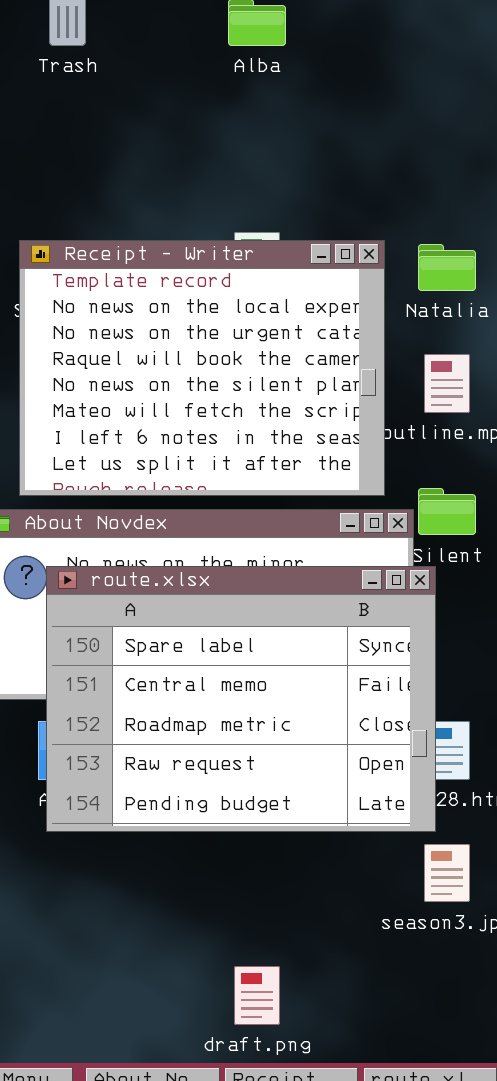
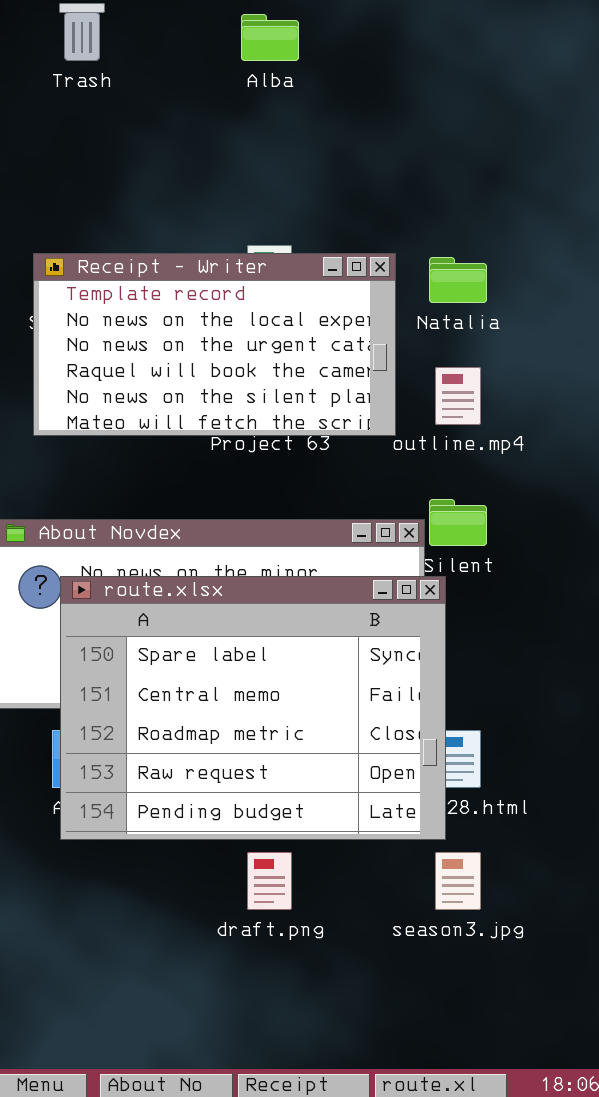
Receipt - Writer: [19,240,385,496] -> [33,253,396,436], resized
draft.png: [234,966,280,1025] -> [247,852,292,910], moved

